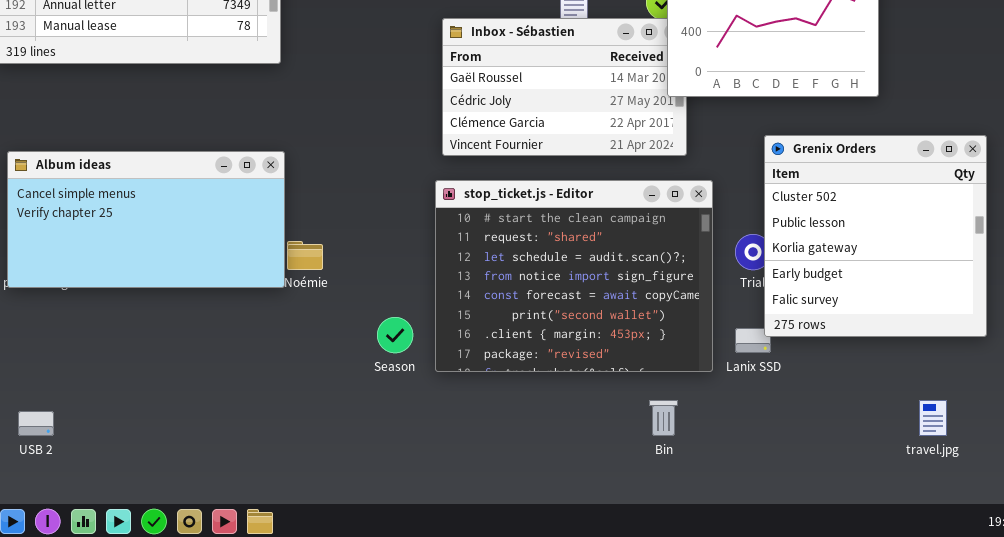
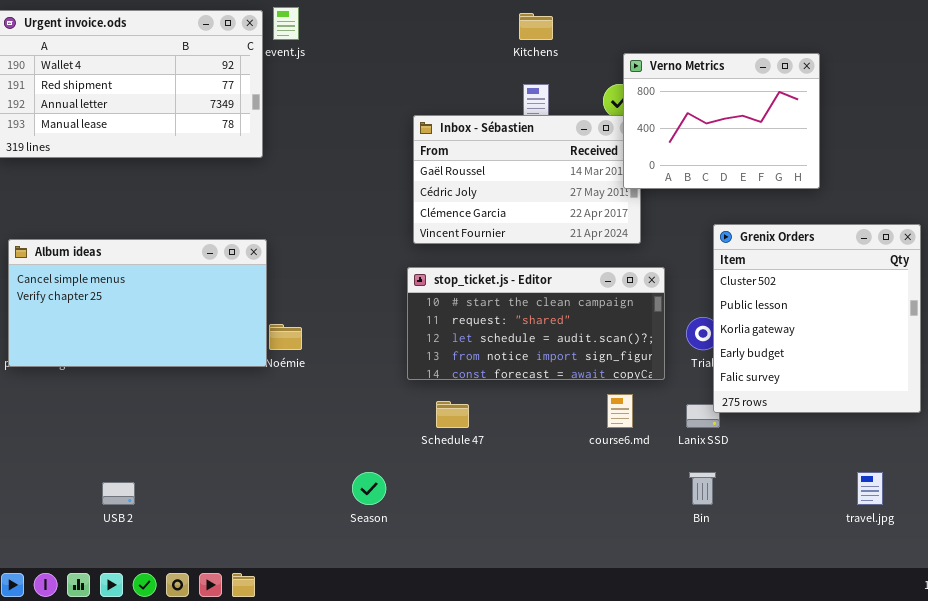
stop_ticket.js - Editor: [435,180,713,372] -> [407,267,665,380], resized
Season: [377,317,413,353] -> [352,472,386,505], moved
Bin: [649,400,678,436] -> [689,472,716,505], moved
USB 2: [18,411,54,436] -> [102,482,135,505], moved

